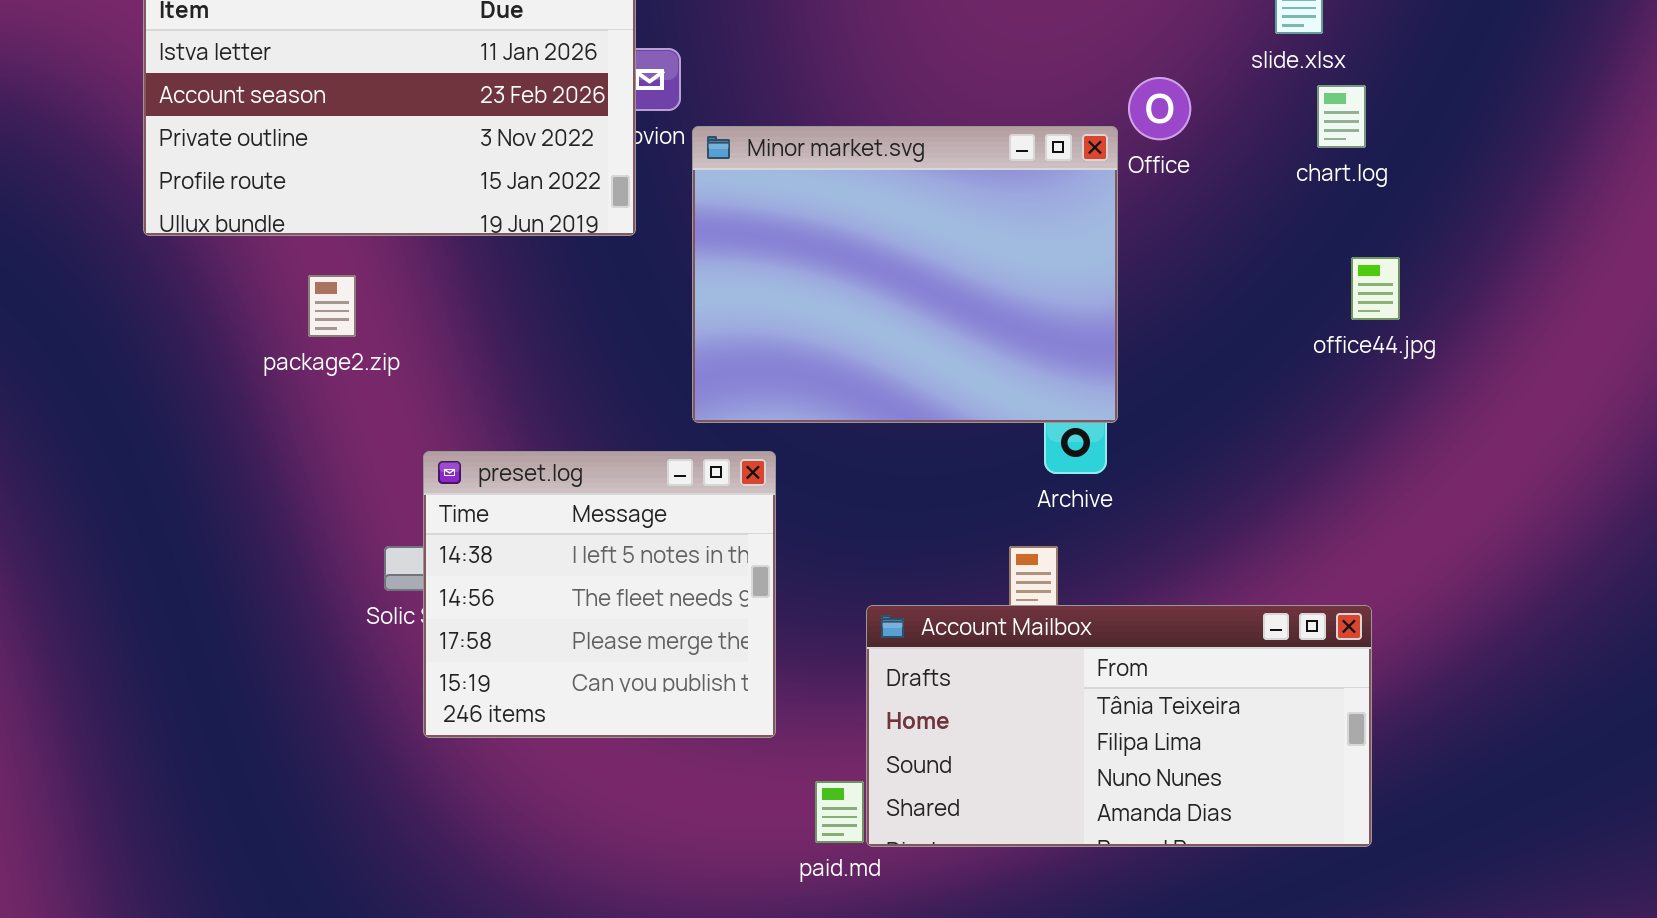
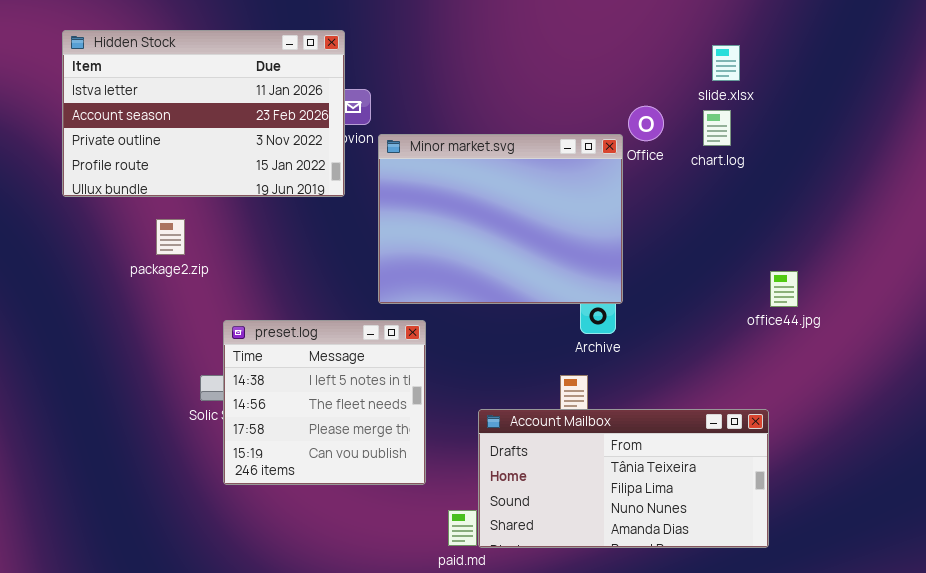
chart.log: [1317,85,1366,148] -> [703,110,731,146], moved
office44.jpg: [1351,257,1400,320] -> [770,271,798,307], moved

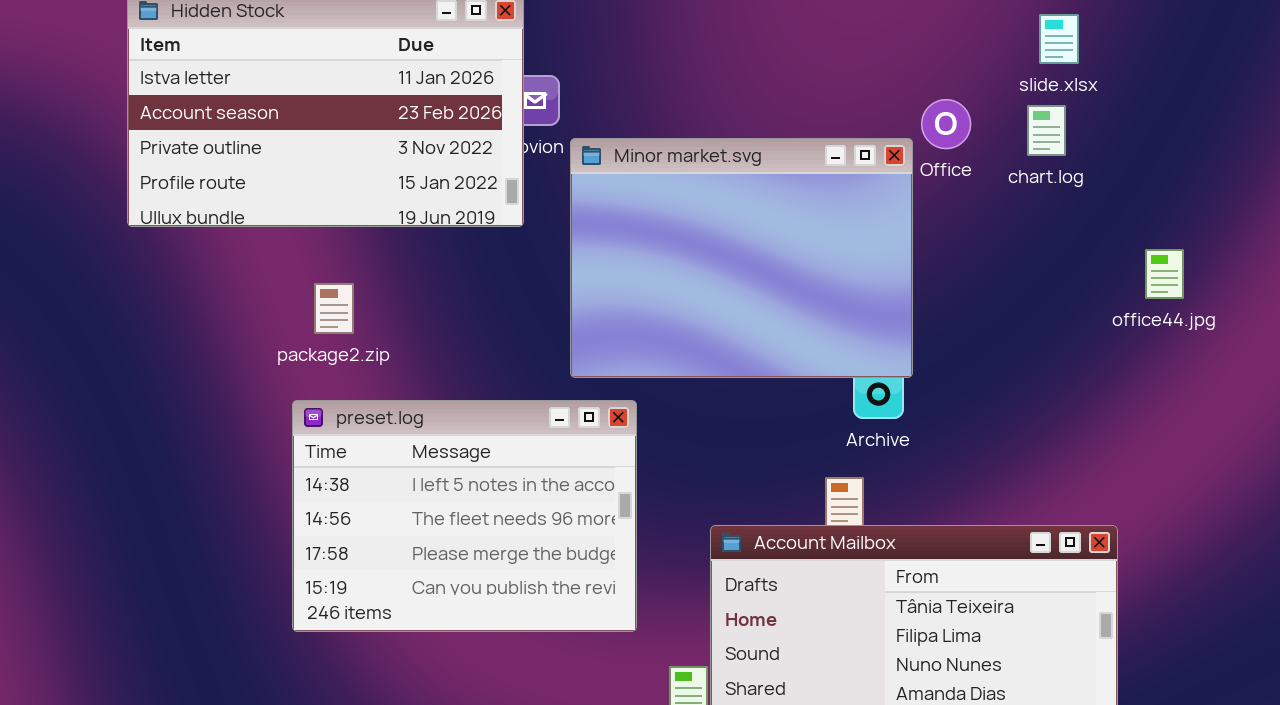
package2.zip: [156,219,185,255] -> [314,283,354,334], moved
office44.jpg: [770,271,798,307] -> [1145,249,1184,299], moved
preset.log: [223,320,426,485] -> [292,400,637,632], resized

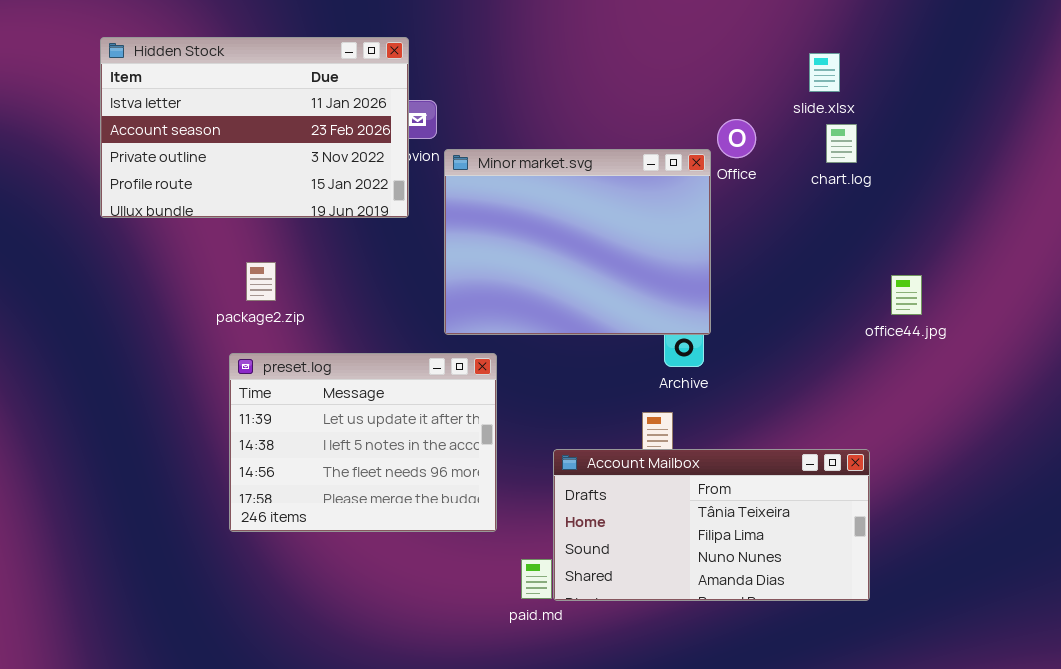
chart.log: [1027,105,1066,156] -> [826,124,857,163], moved
office44.jpg: [1145,249,1184,299] -> [891,275,922,315], moved
preset.log: [292,400,637,632] -> [229,353,497,532], scrolled up 1 row

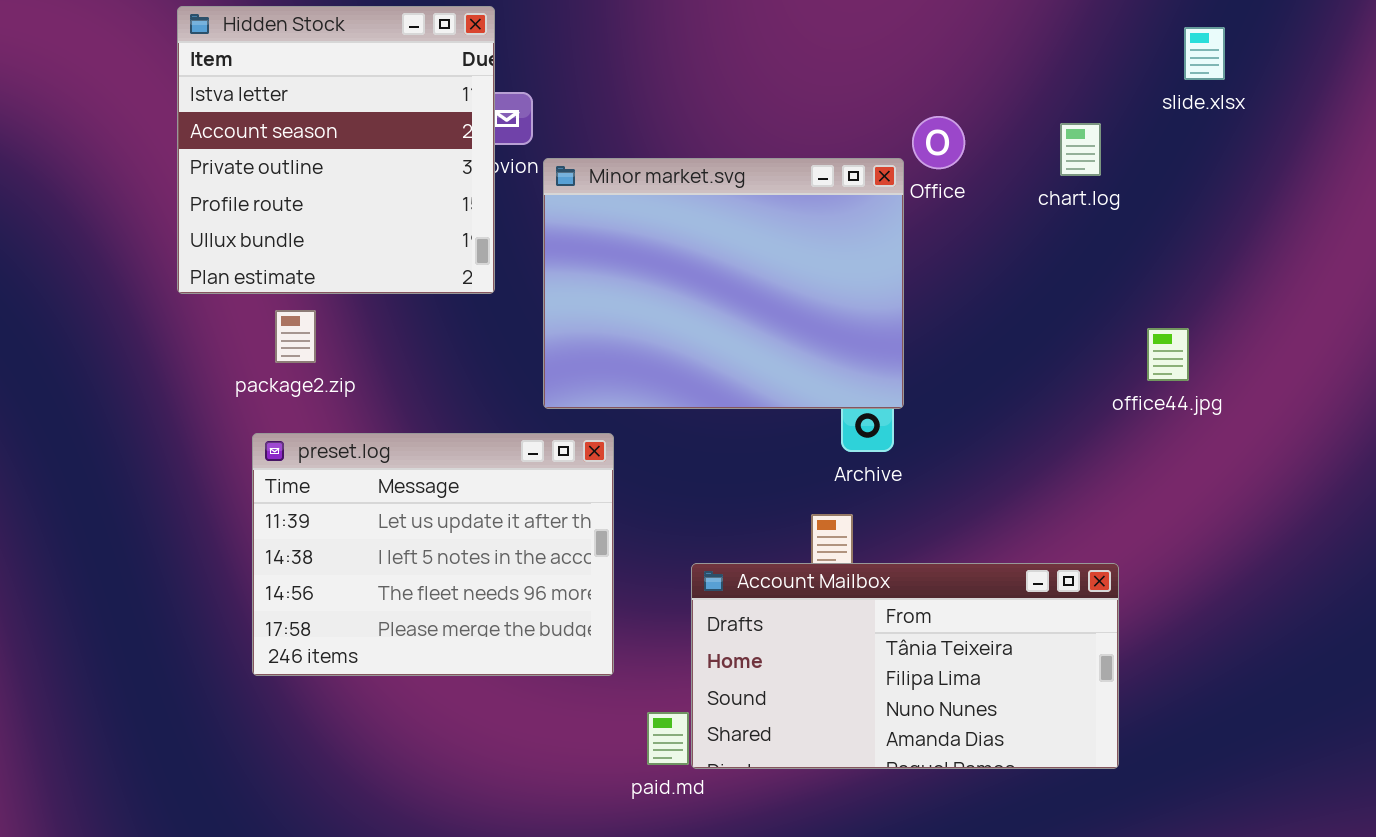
Hidden Stock: [100,37,409,218] -> [177,6,495,294], resized
slide.xlsx: [809,53,840,92] -> [1184,27,1225,80], moved

